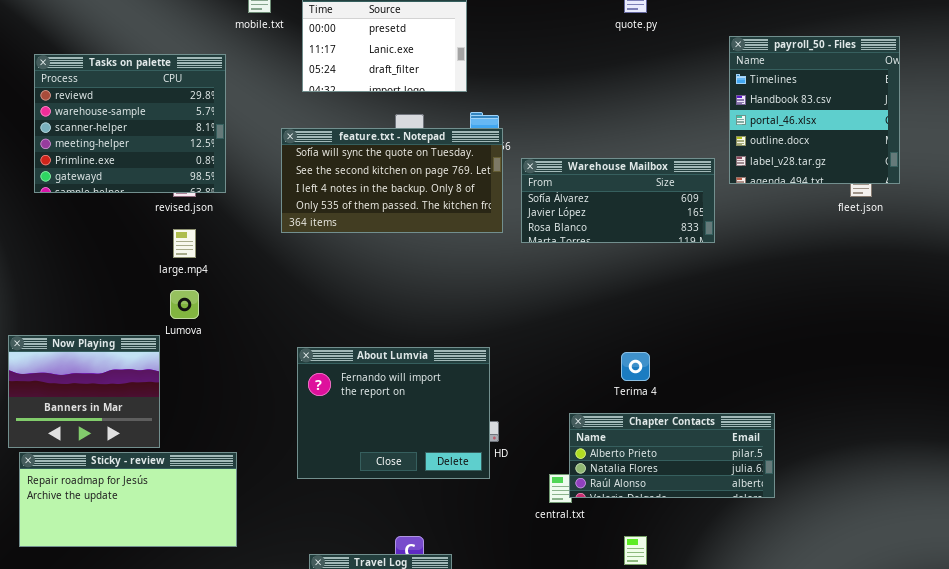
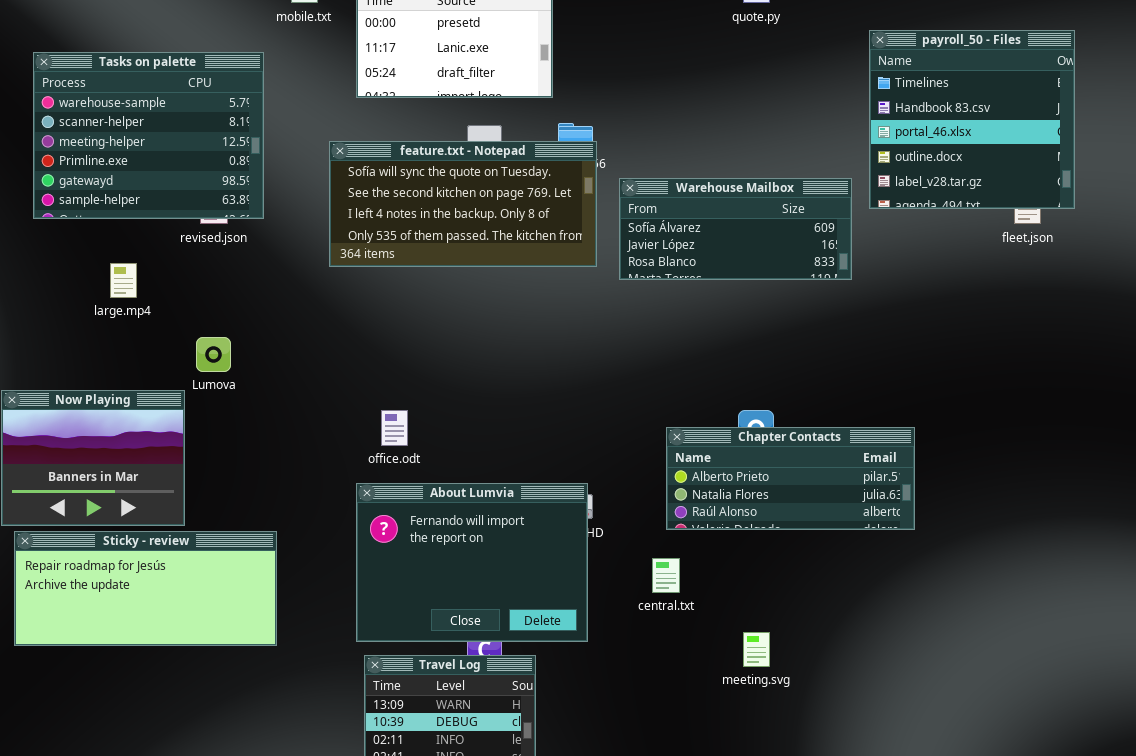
Tasks on palette: [34,54,226,193] -> [33,52,264,219], scrolled down 1 row
large.mp4: [173,229,196,258] -> [110,263,137,298], moved
About Lumvia: [297,347,490,479] -> [356,483,588,642], moved
Chapter Contacts: [569,413,775,498] -> [666,427,915,530], moved

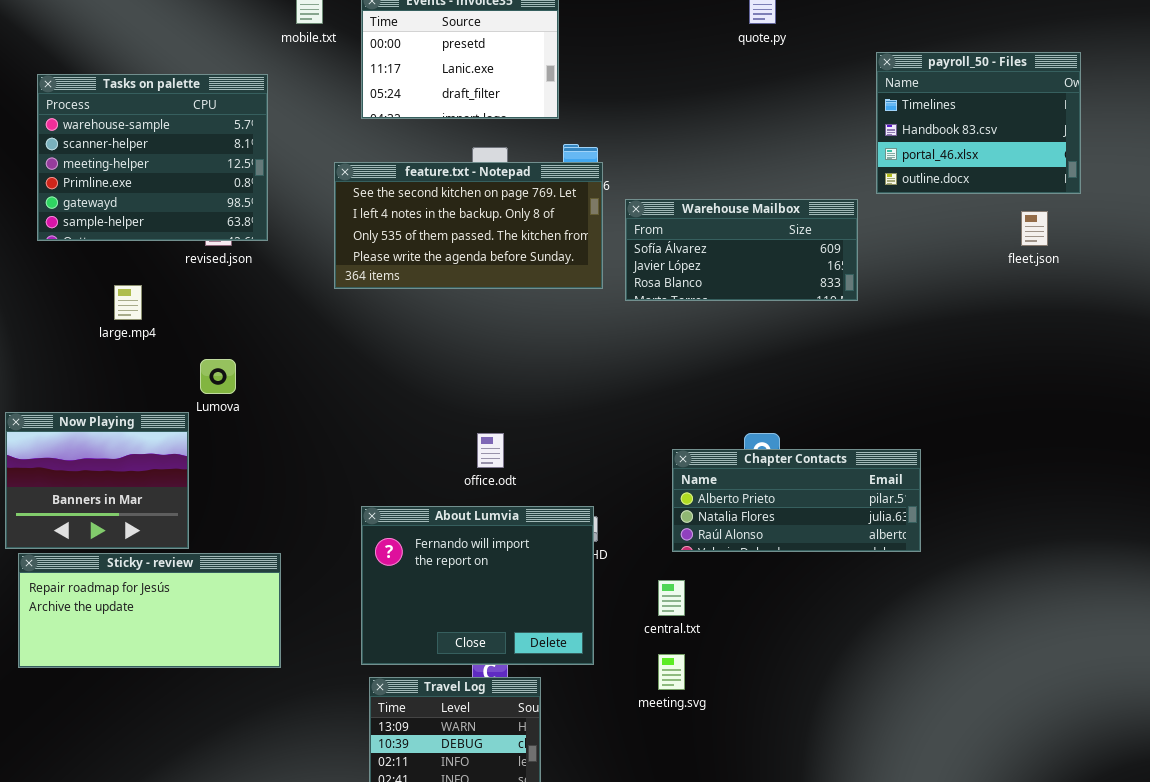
payroll_50 - Files: [869,30,1075,209] -> [876,52,1081,194], resized
feature.txt - Notepad: [329,141,597,267] -> [334,162,603,289], scrolled down 1 row
office.odt: [381,410,408,446] -> [477,433,504,468], moved
meeting.svg: [743,632,770,667] -> [658,654,685,690], moved

